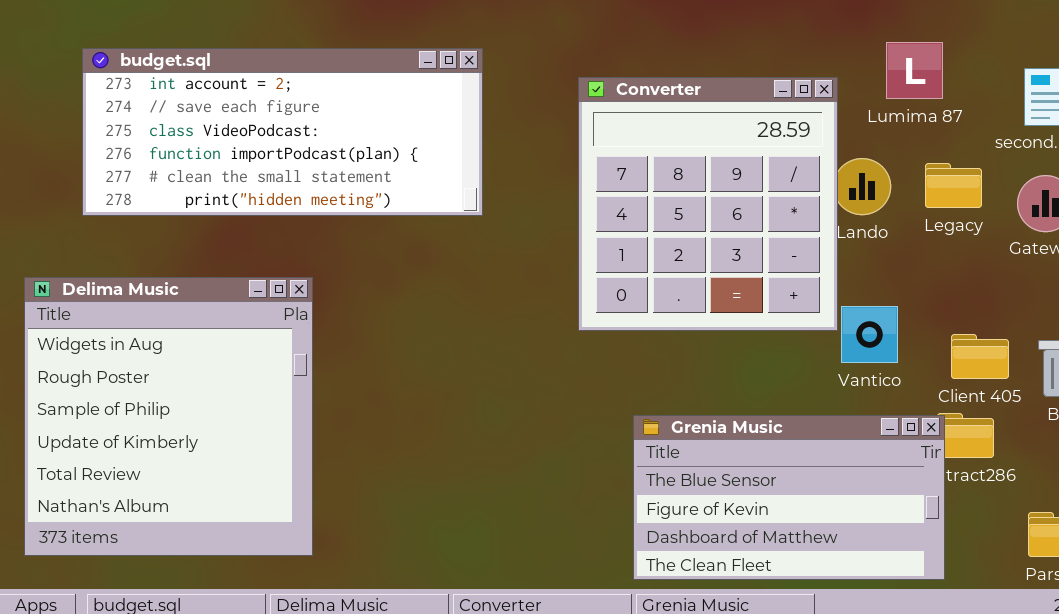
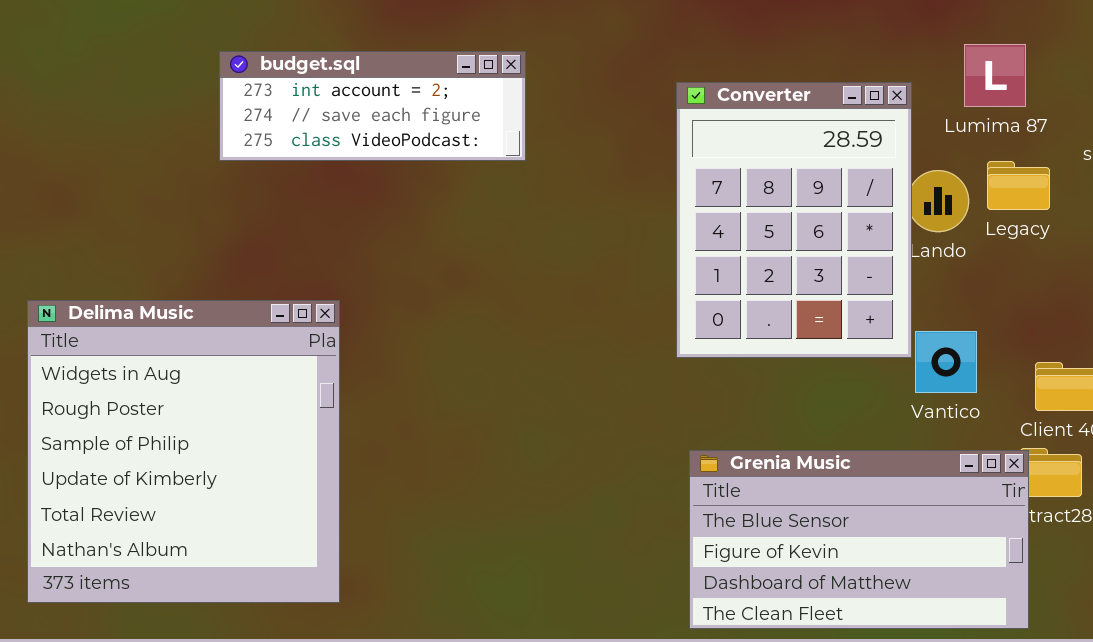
budget.sql: [82,48,483,216] -> [219,51,526,161], resized
Converter: [578,77,838,331] -> [676,82,912,358], resized
Legacy: [925,163,982,208] -> [987,161,1050,210], moved

